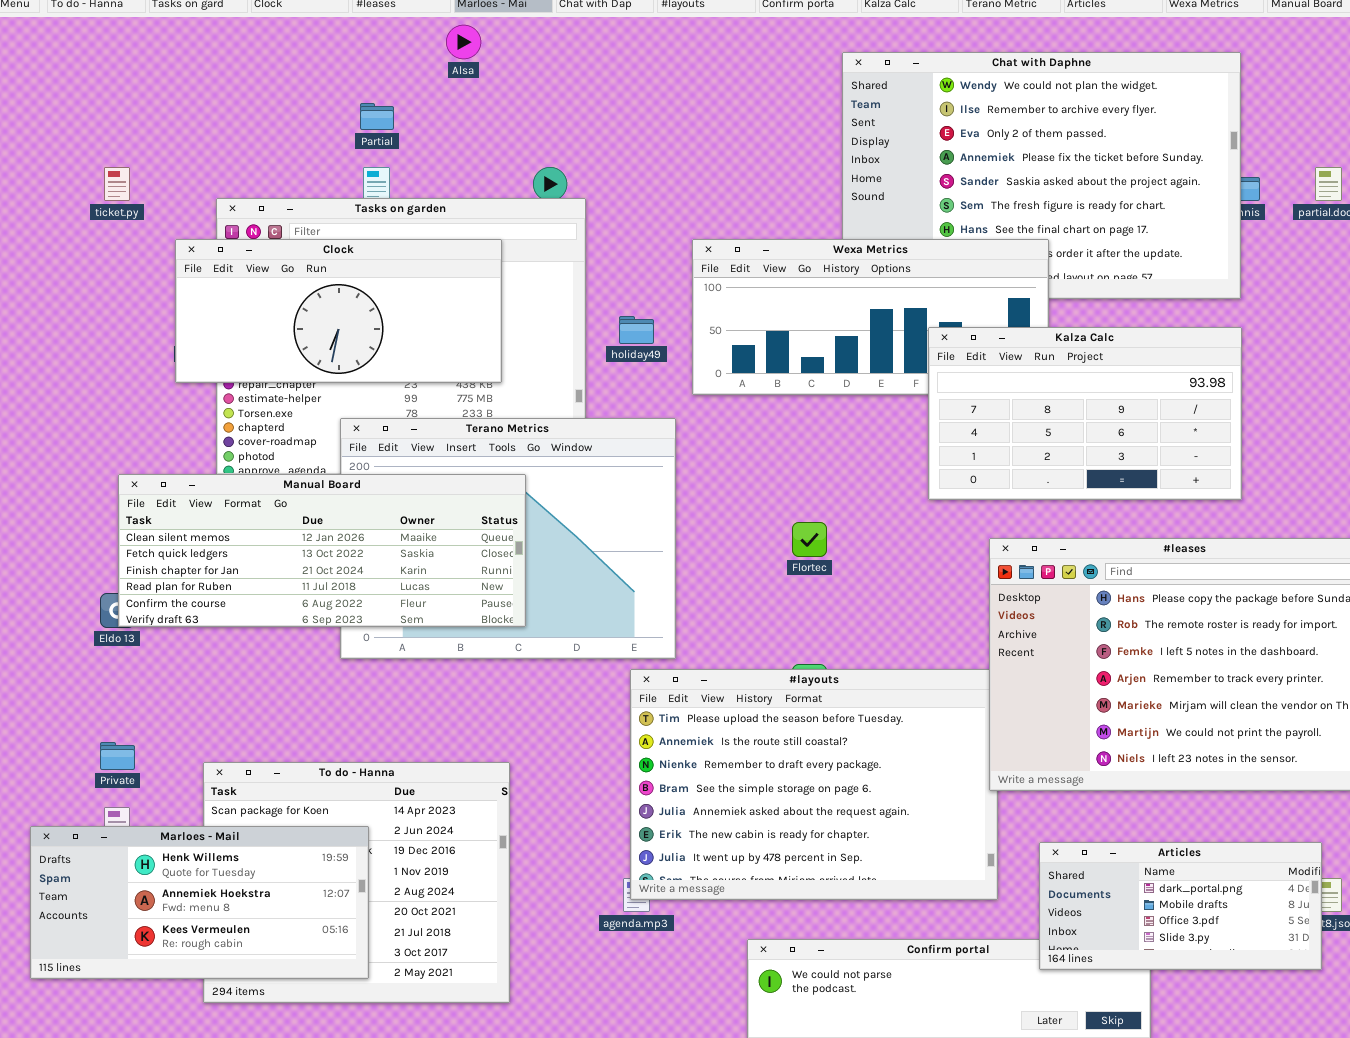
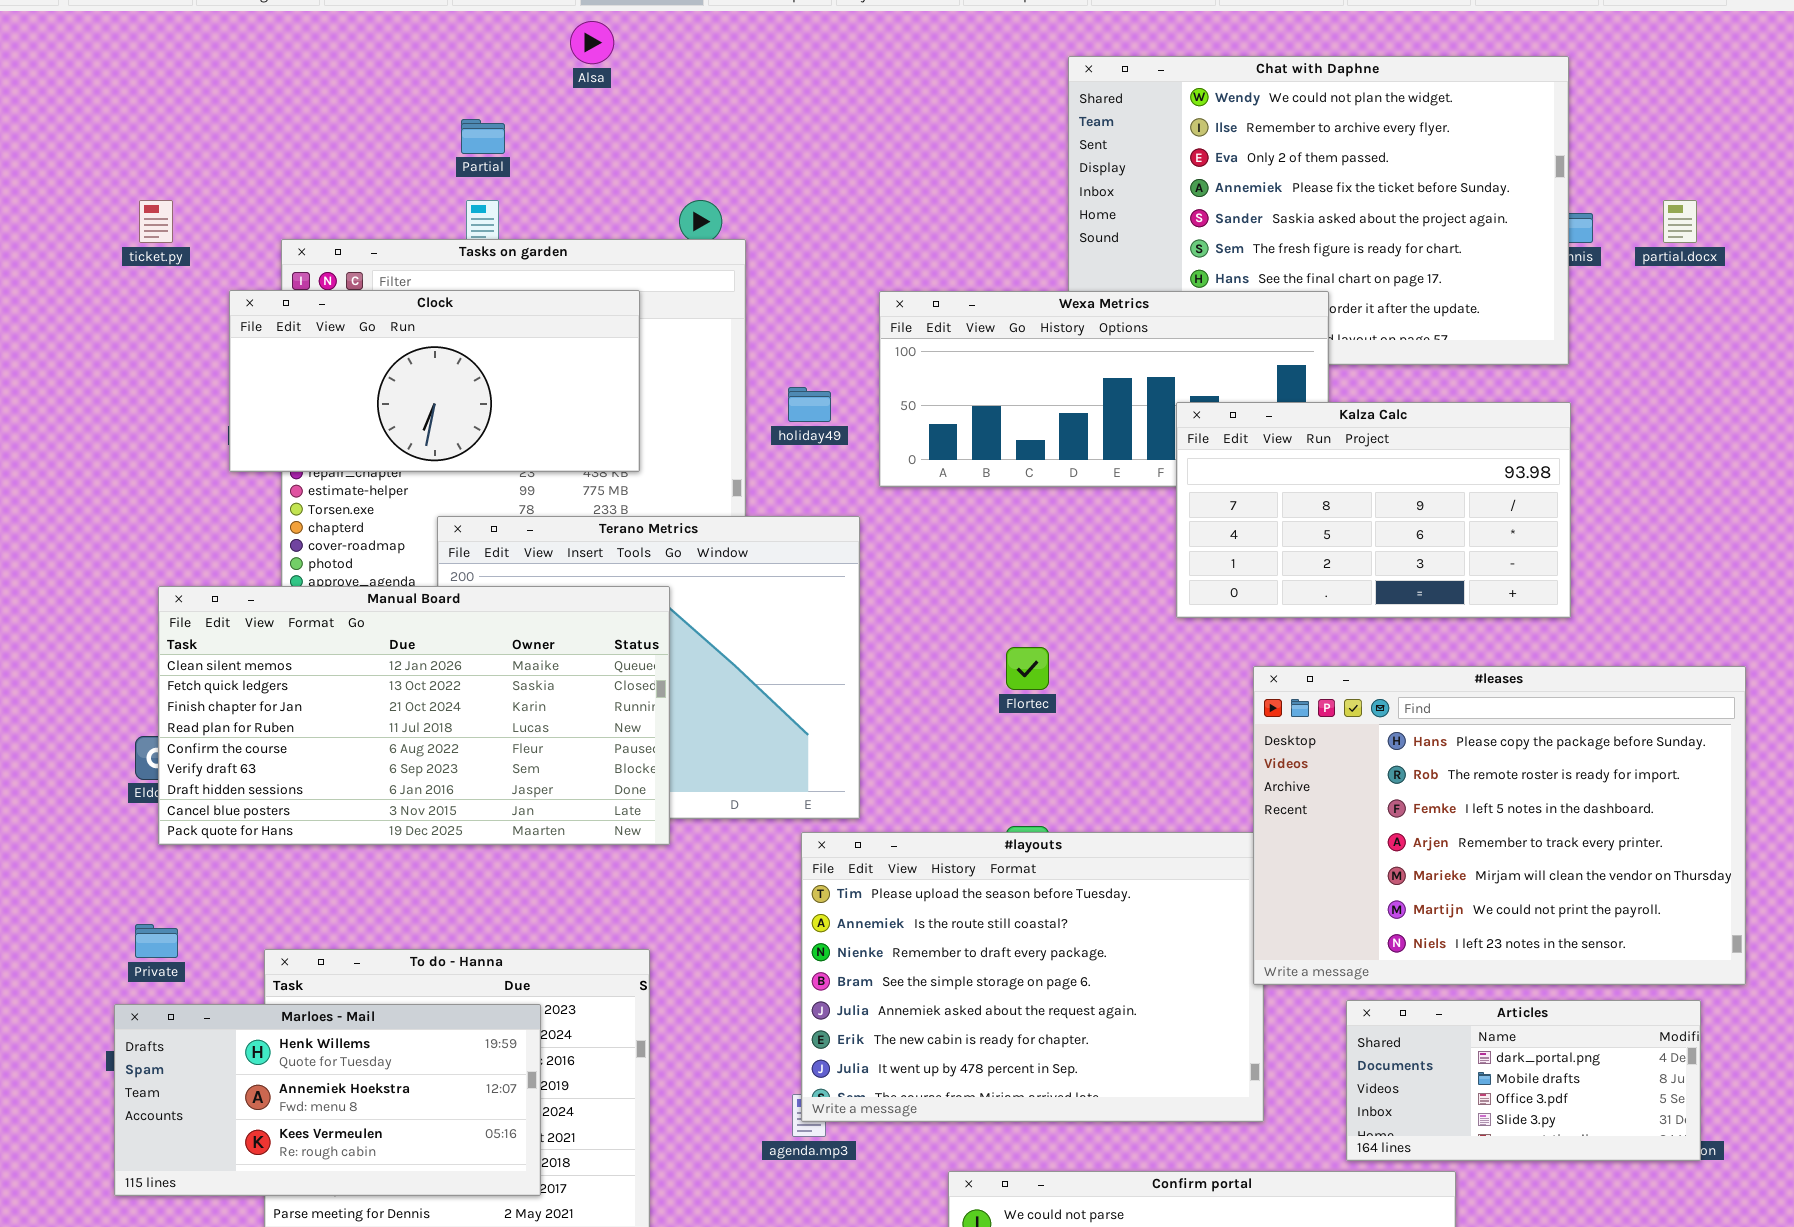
Manual Board: [118,474,526,627] -> [158,586,670,845], resized
Marloes - Mail: [30,826,369,979] -> [114,1004,541,1196], moved
Articles: [1039,842,1322,970] -> [1346,1000,1701,1161], moved

